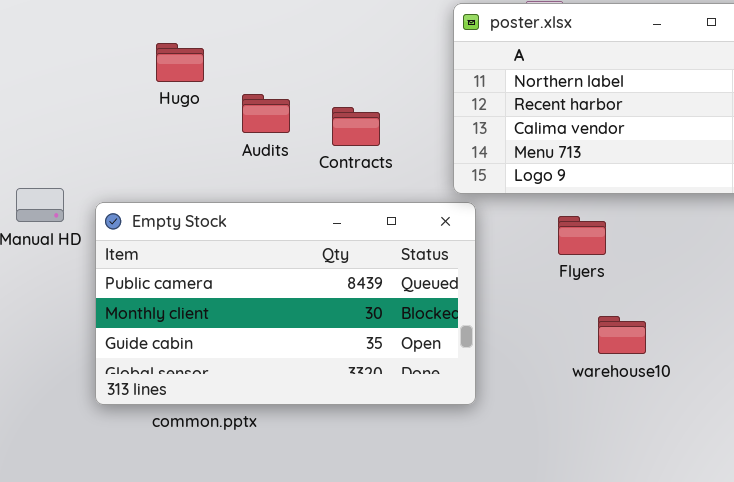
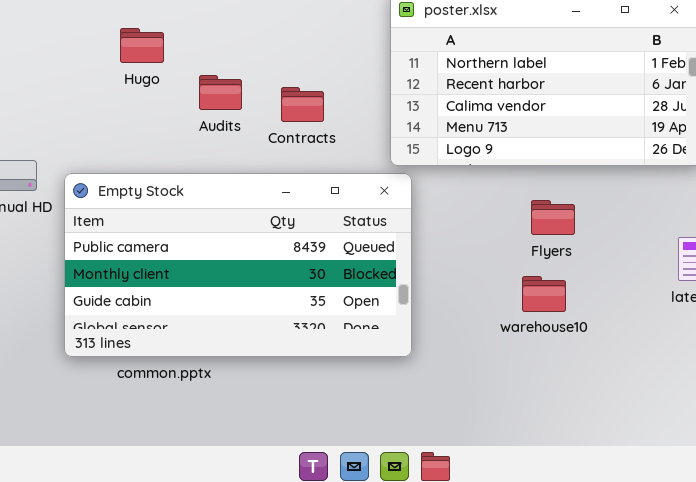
Flyers: [558,216,606,255] -> [531,200,575,235], moved

